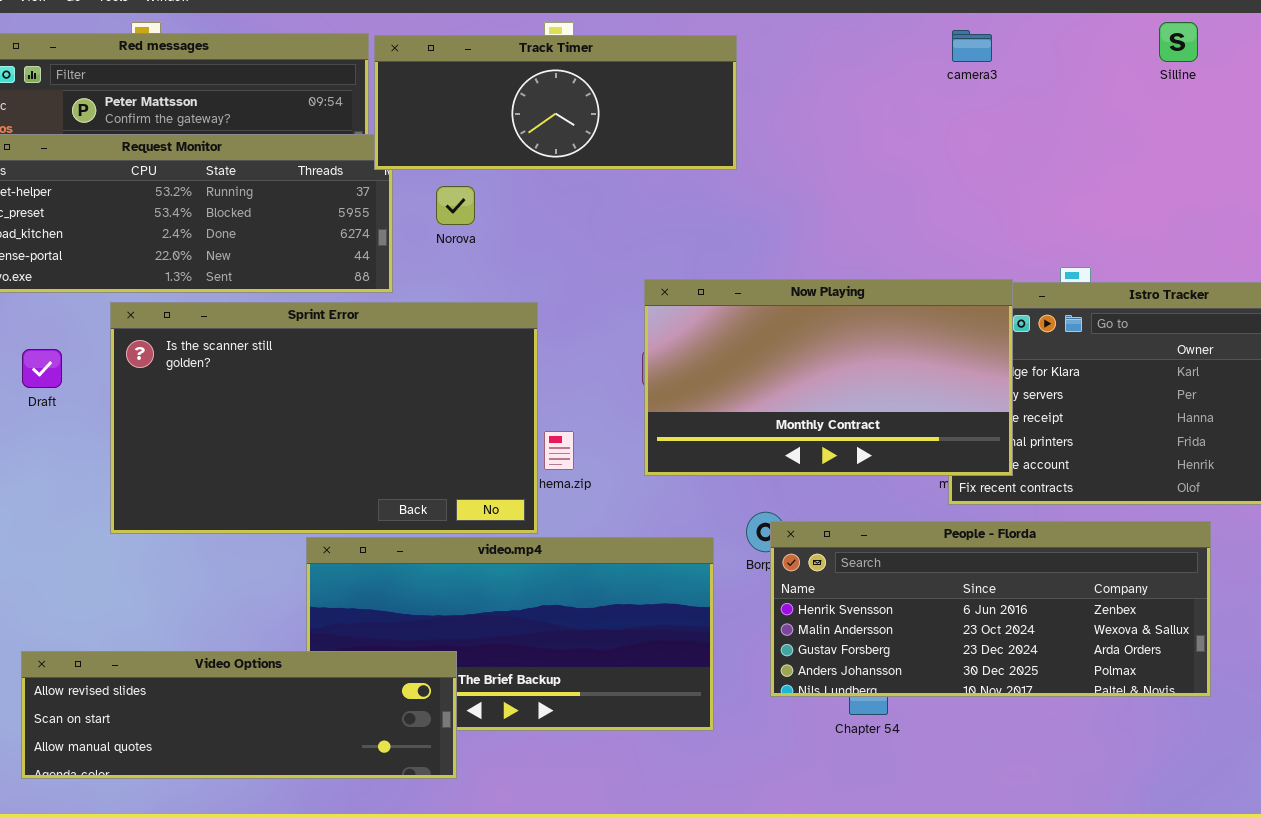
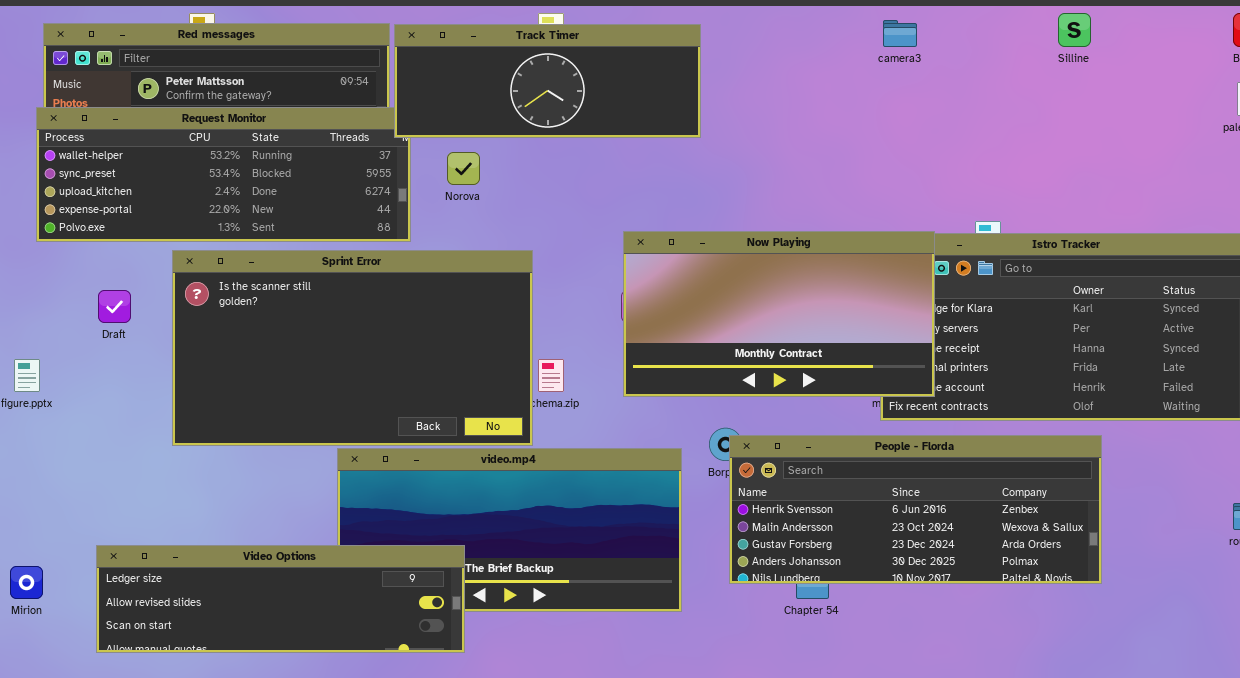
Video Options: [21,651,457,779] -> [96,545,465,653], scrolled up 1 row

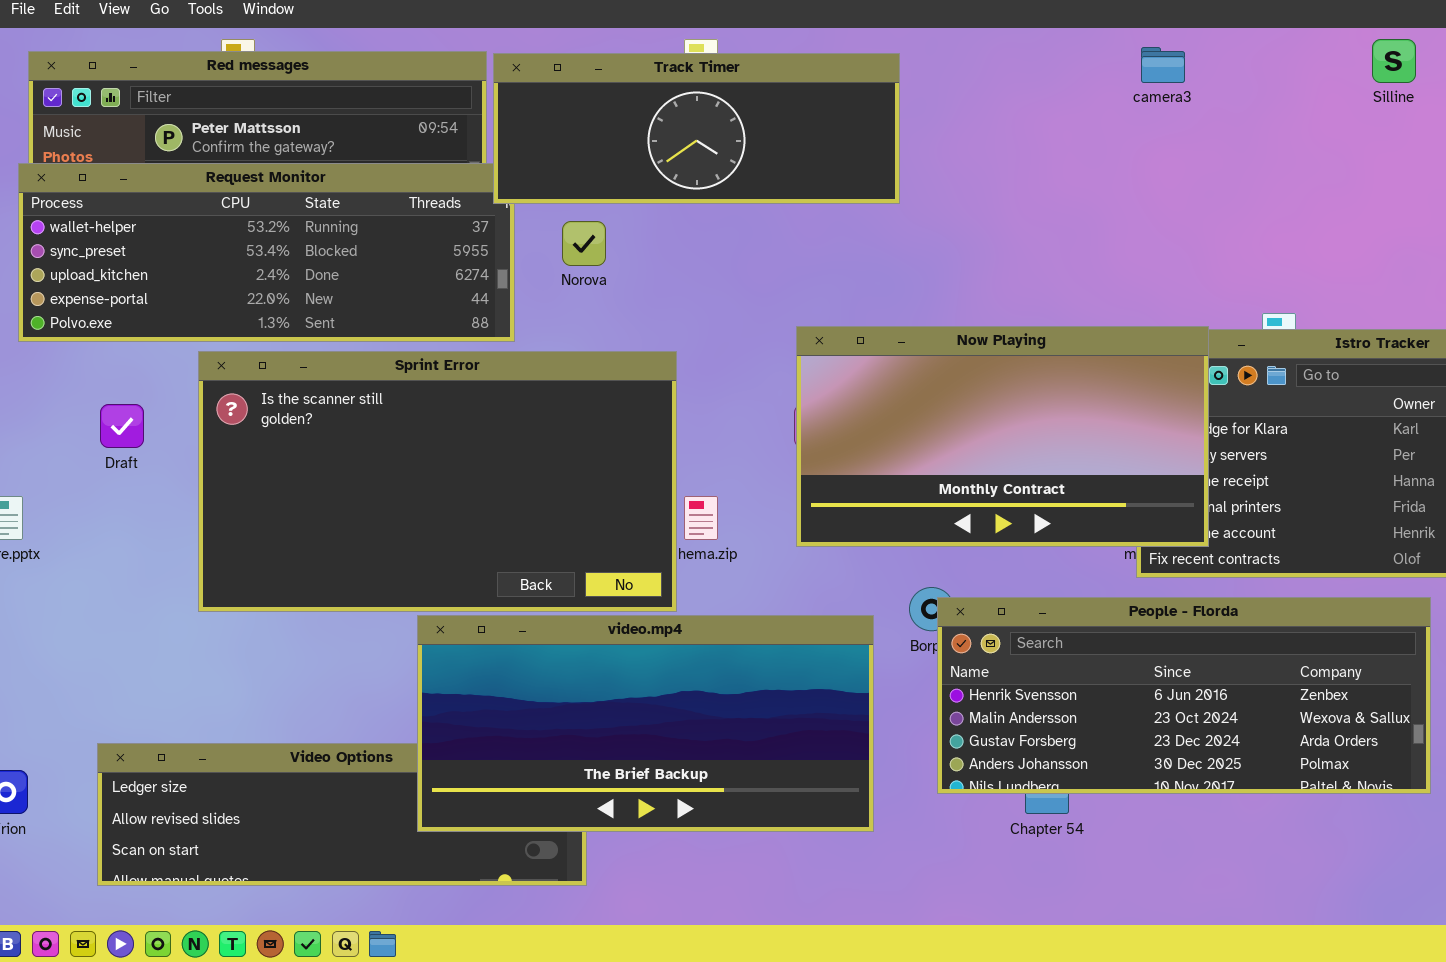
video.mp4: [337,448,682,612] -> [417,615,874,832], raised

